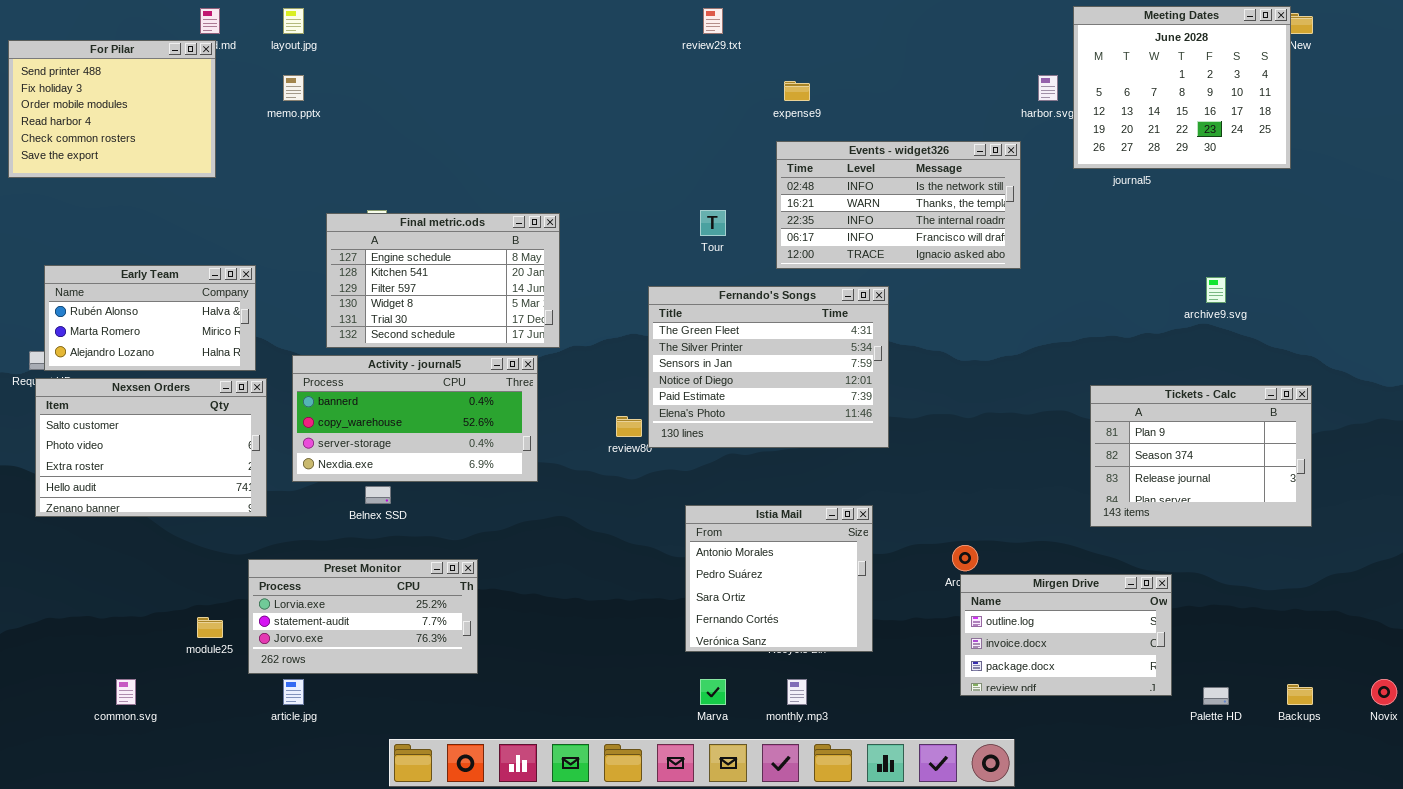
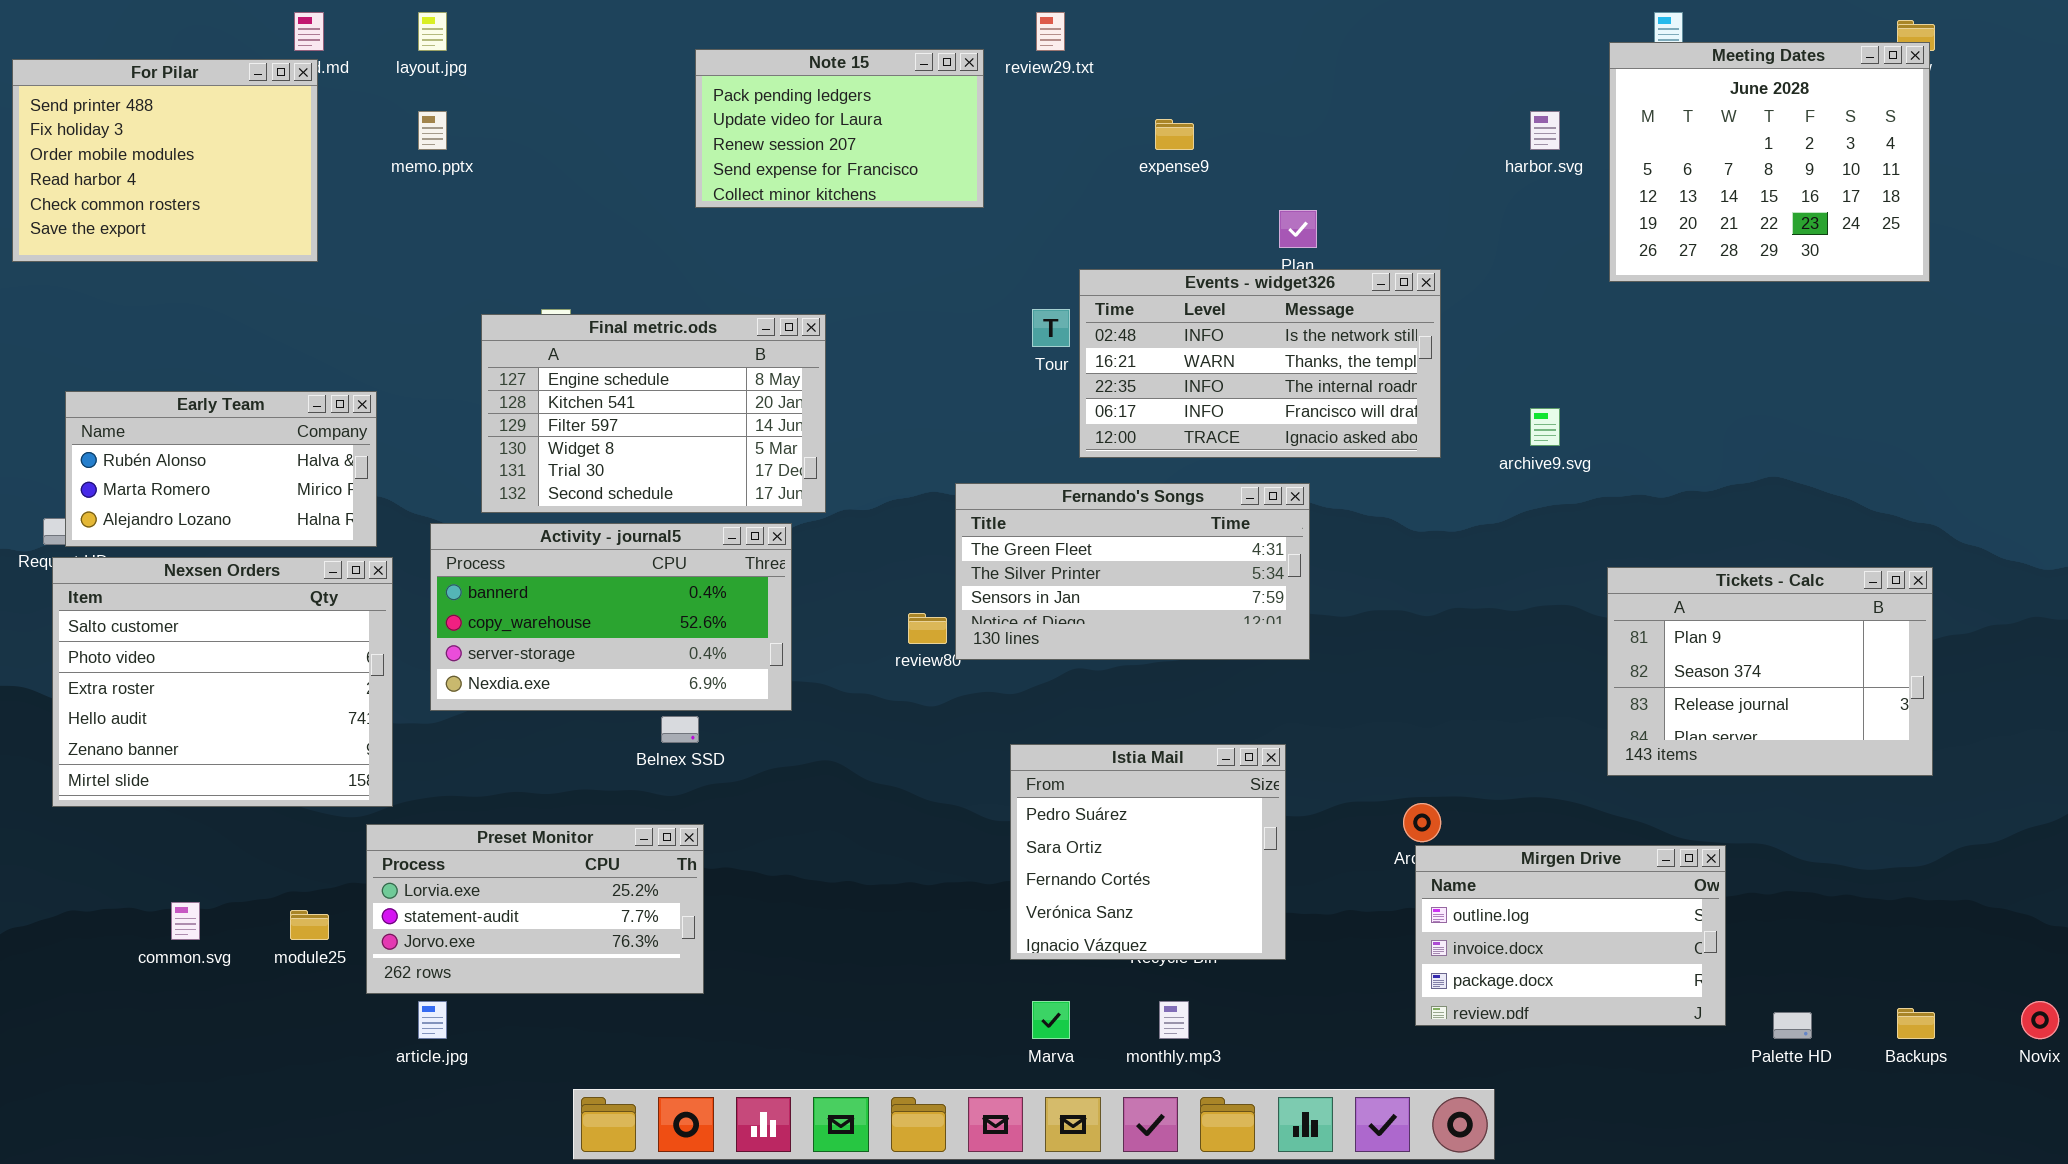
Meeting Dates: [1073,6,1291,169] -> [1609,42,1930,282], moved
Note 15: none -> [695,49,984,208], opened
Events - widget326: [776,141,1021,269] -> [1079,269,1441,458], moved
archive9.svg: [1206,277,1226,303] -> [1530,408,1560,446], moved
Fernando's Songs: [648,286,889,448] -> [955,483,1310,660], resized
Nexsen Orders: [35,378,267,517] -> [52,557,393,807], resized
Belnex SSD: [365,486,391,504] -> [661,716,699,743], moved
Istia Mail: [685,505,873,652] -> [1010,744,1286,960], scrolled down 1 row
common.svg: [116,679,136,705] -> [171,902,200,940], moved

